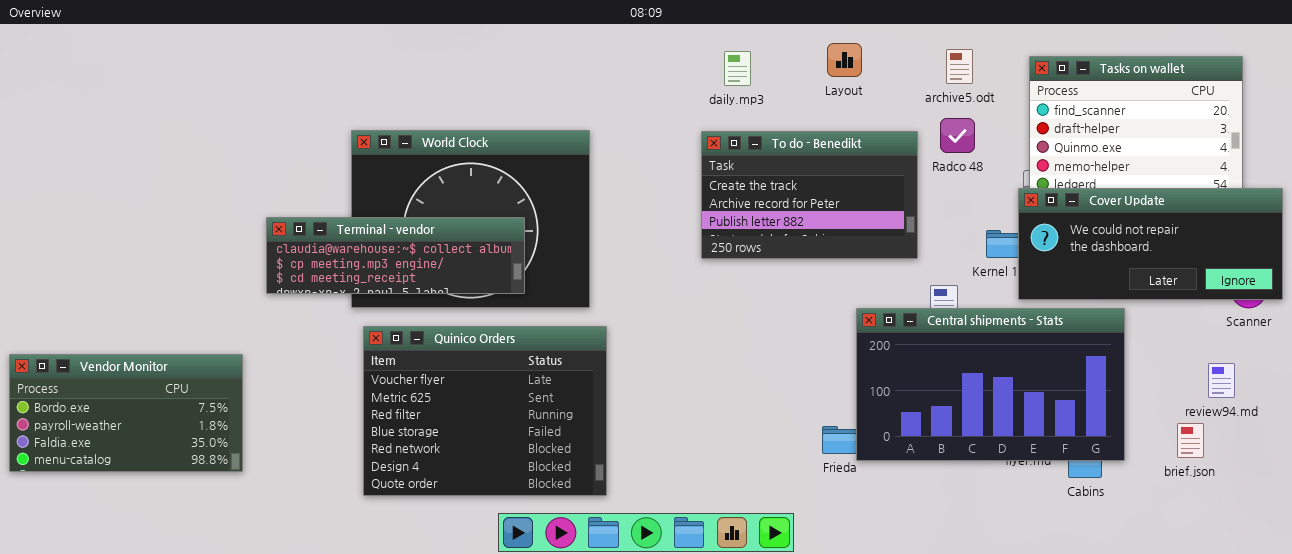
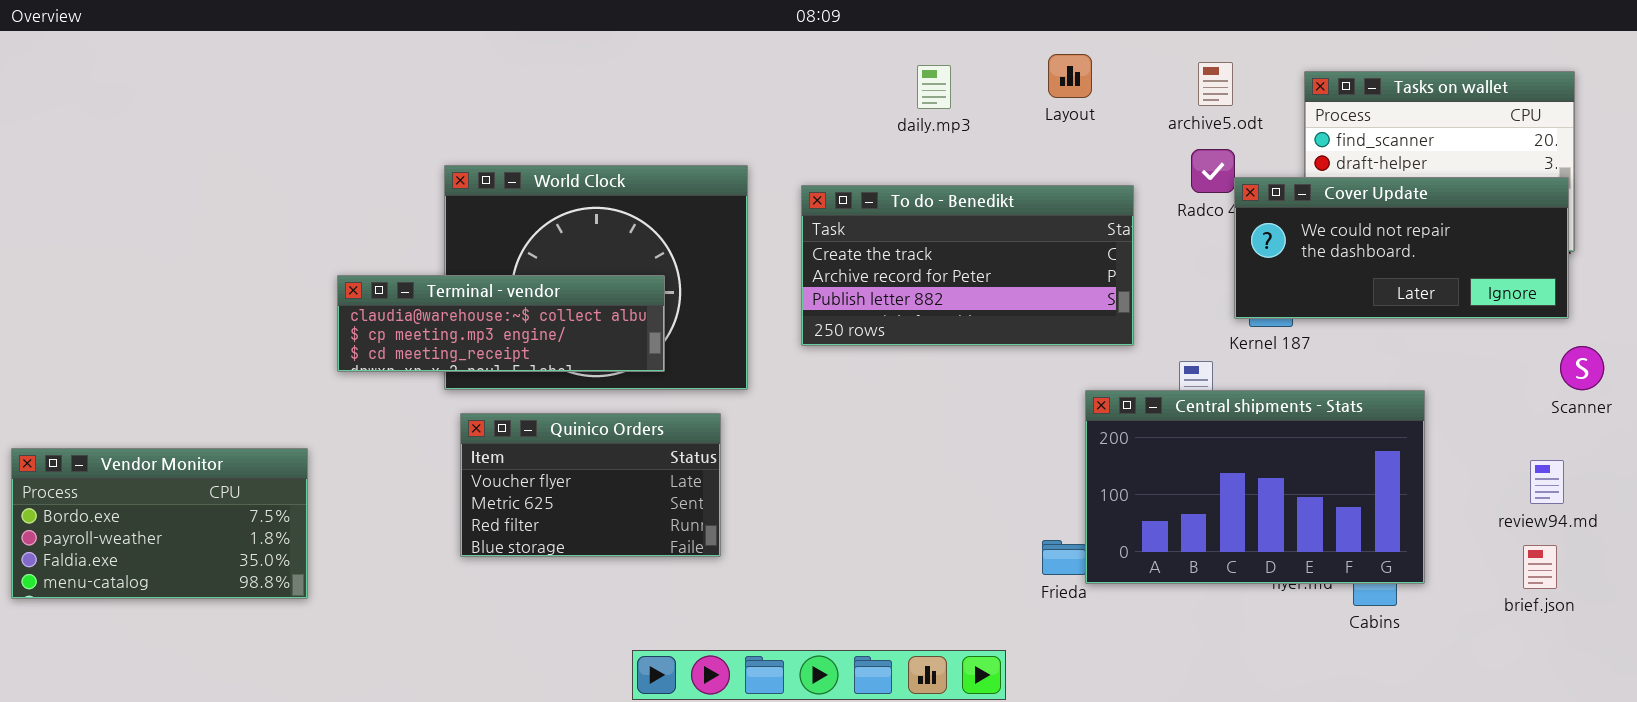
To do - Benedikt: [701,131,918,259] -> [801,185,1134,346], moved, resized
Cover Update: [1018,188,1283,300] -> [1234,177,1569,319], moved
Quinico Orders: [363,326,607,496] -> [460,413,721,557], resized
brief.json: [1177,423,1204,458] -> [1523,545,1557,589], moved

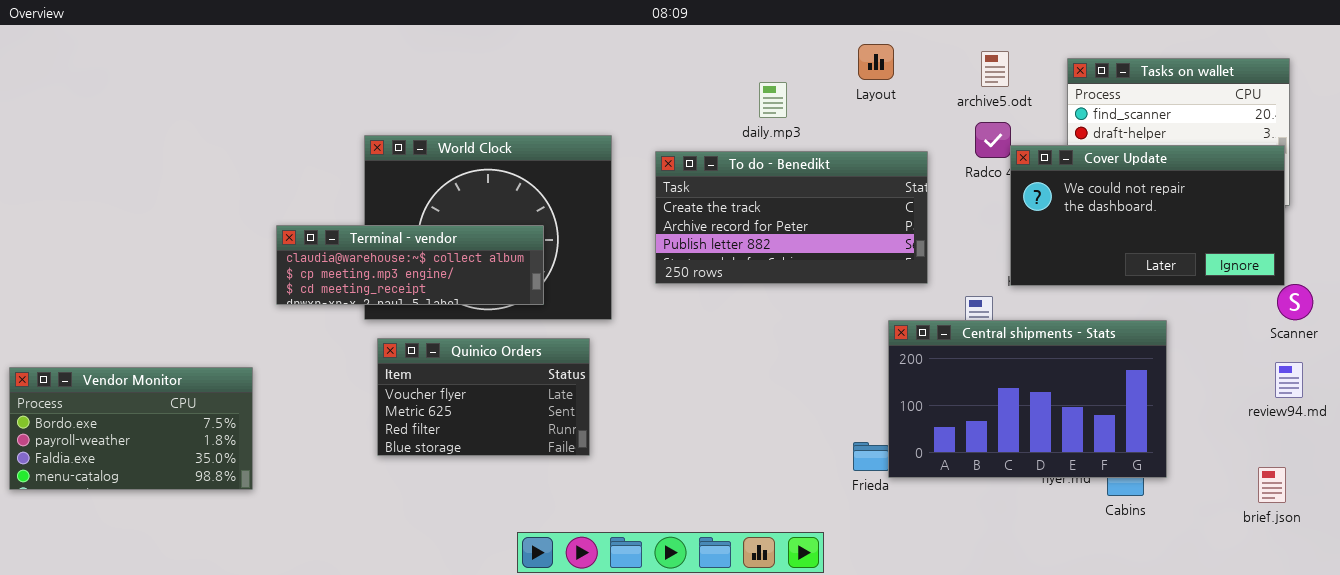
daily.mp3: [917,65,951,109] -> [759,82,787,118], moved
Cover Update: [1234,177,1569,319] -> [1010,145,1285,286], resized
review94.md: [1530,460,1564,504] -> [1275,362,1303,398], moved
brief.json: [1523,545,1557,589] -> [1258,467,1286,503], moved

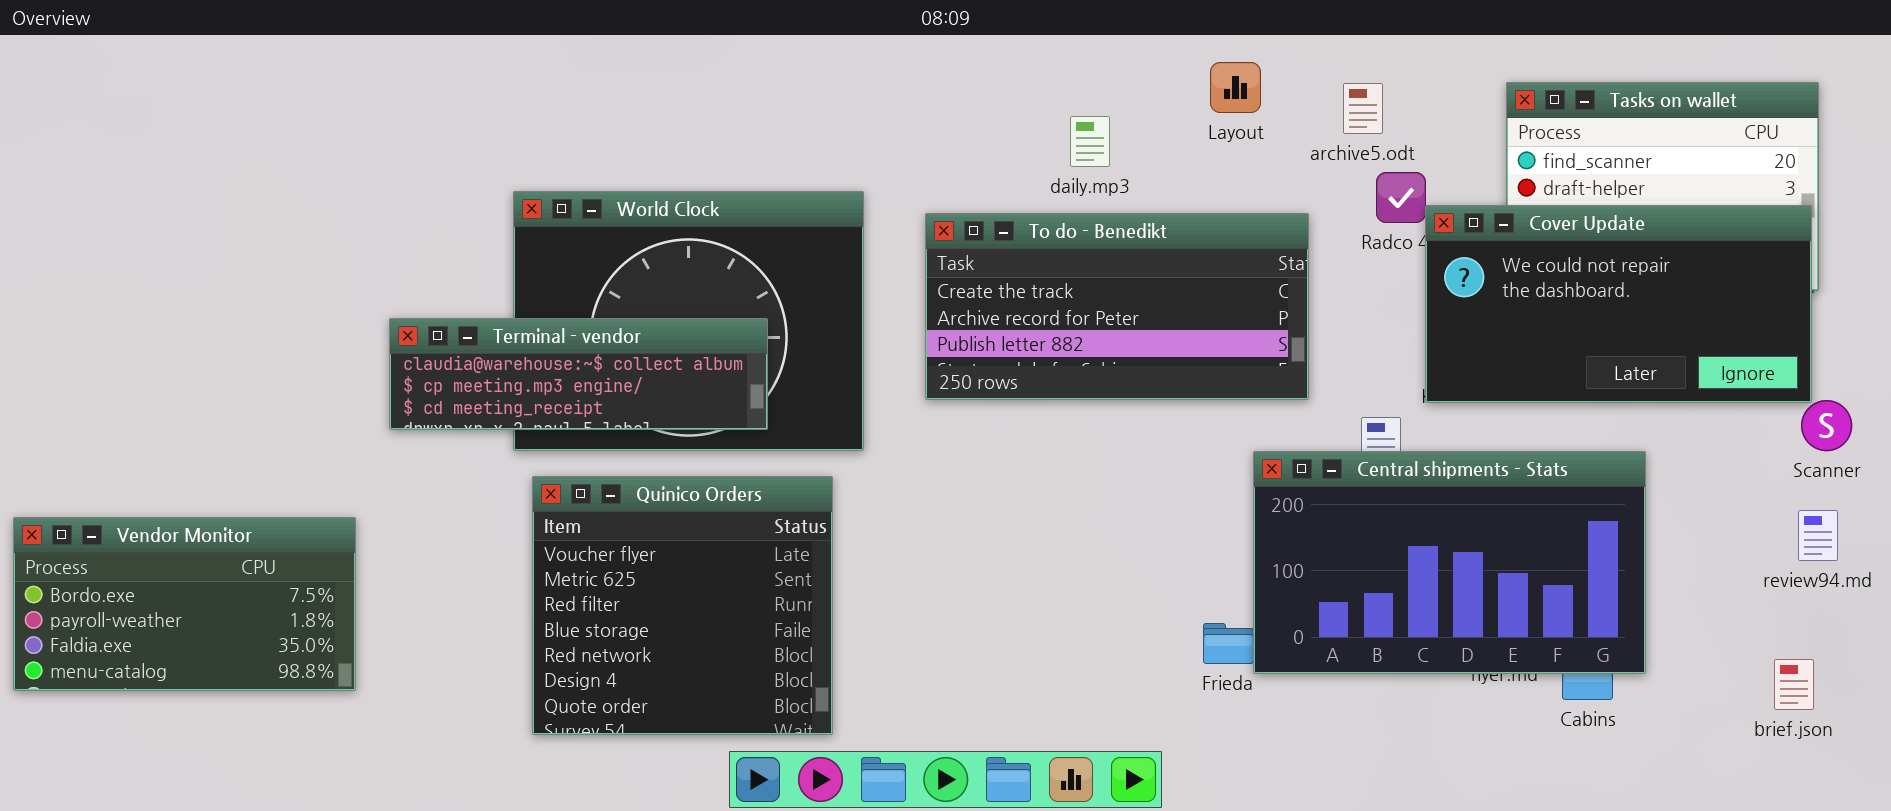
archive5.odt: [981,51,1009,87] -> [1343,83,1383,134], moved
Quinico Orders: [377,338,590,456] -> [532,476,833,735], resized

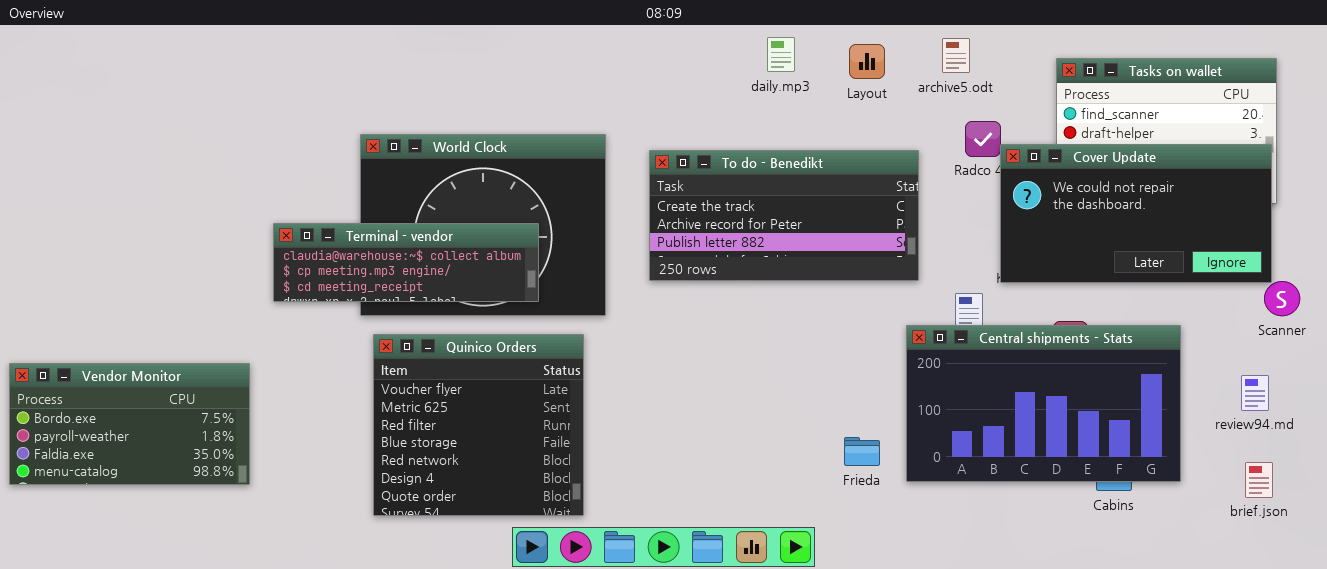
archive5.odt: [1343,83,1383,134] -> [942,38,970,73], moved
daily.mp3: [1070,116,1110,167] -> [767,37,795,72], moved
Central shipments - Stats: [1253,451,1646,674] -> [906,325,1181,482], moved
review94.md: [1798,510,1838,561] -> [1241,375,1269,411], moved

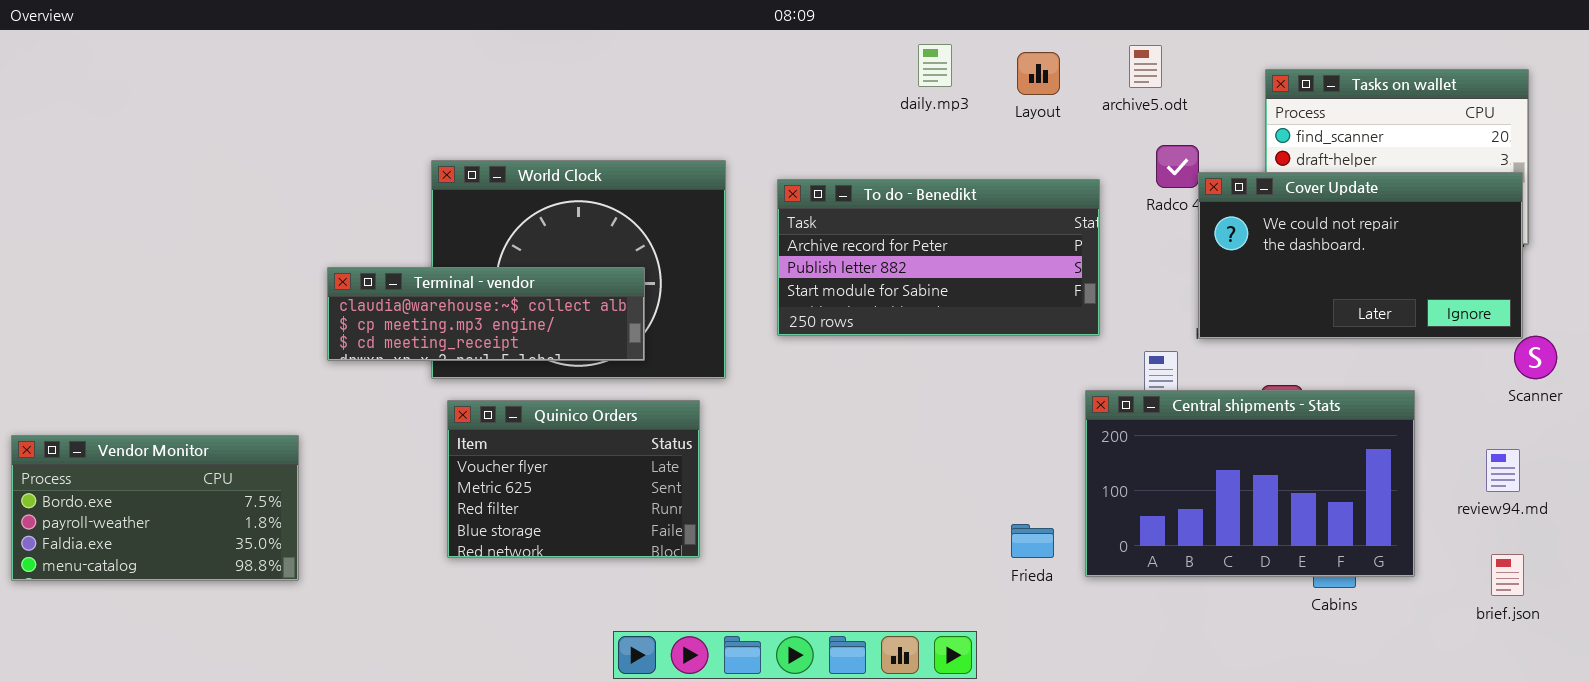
To do - Benedikt: [649,150,919,281] -> [777,179,1100,336], scrolled down 1 row
Quinico Orders: [373,334,584,516] -> [447,400,700,558], resized

